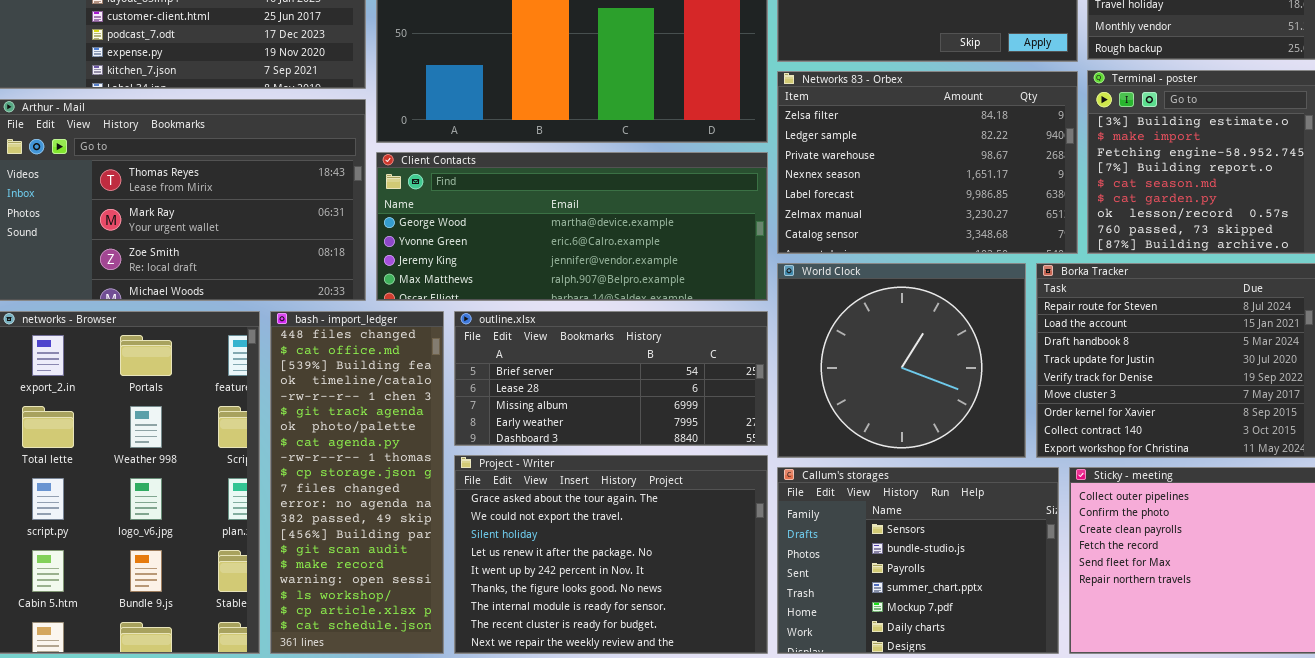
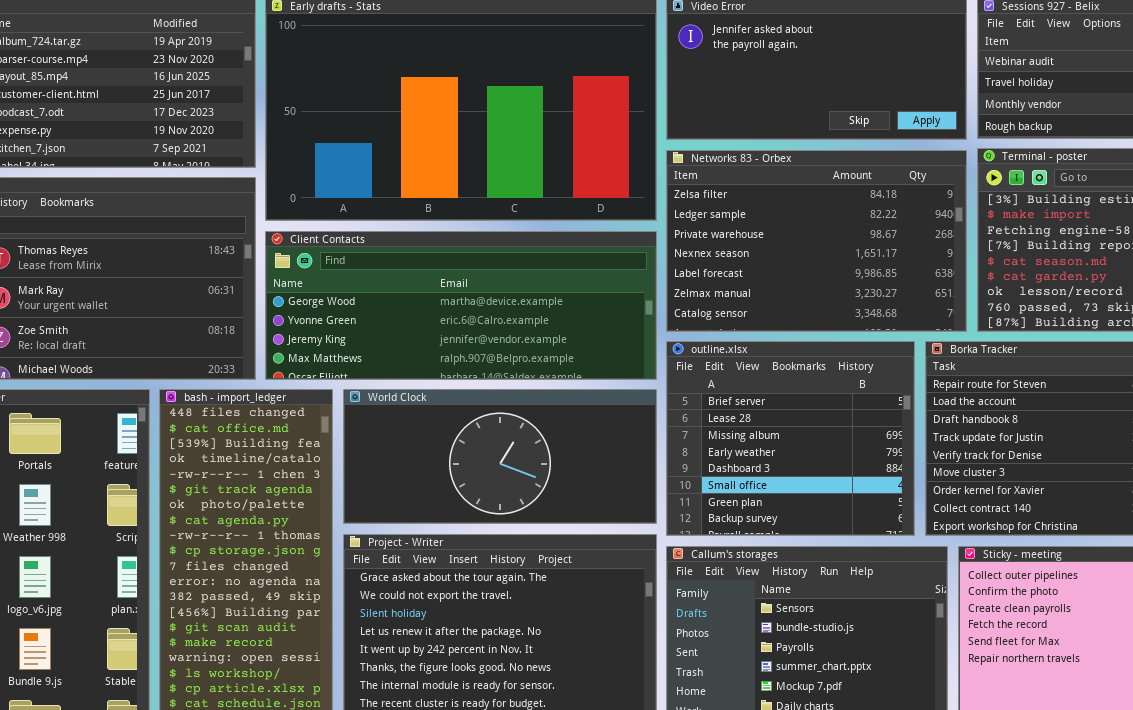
World Clock: [777,263,1026,458] -> [343,389,657,524], moved, resized
outline.xlsx: [454,311,768,446] -> [666,341,915,536], moved, resized

